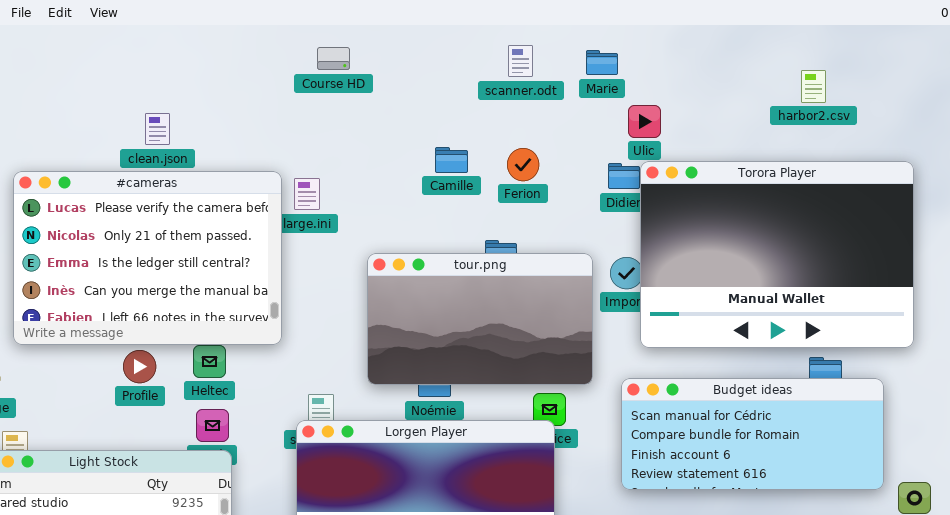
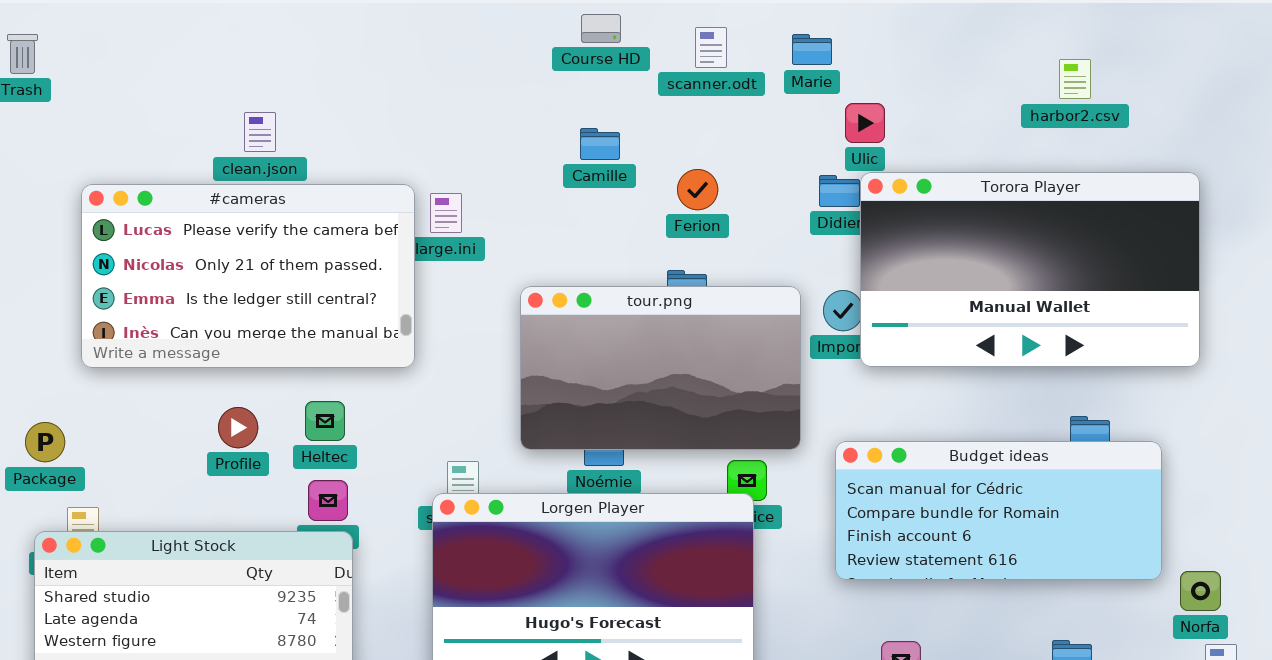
Course HD: [317,47,350,70] -> [581,14,621,43], moved
Camille: [435,147,468,173] -> [580,128,620,160], moved
Ferion: [507,148,539,181] -> [677,169,718,210], moved
Torora Player: [640,161,914,348] -> [860,172,1200,367], resized
#cameras: [13,171,282,345] -> [81,184,415,368], resized

